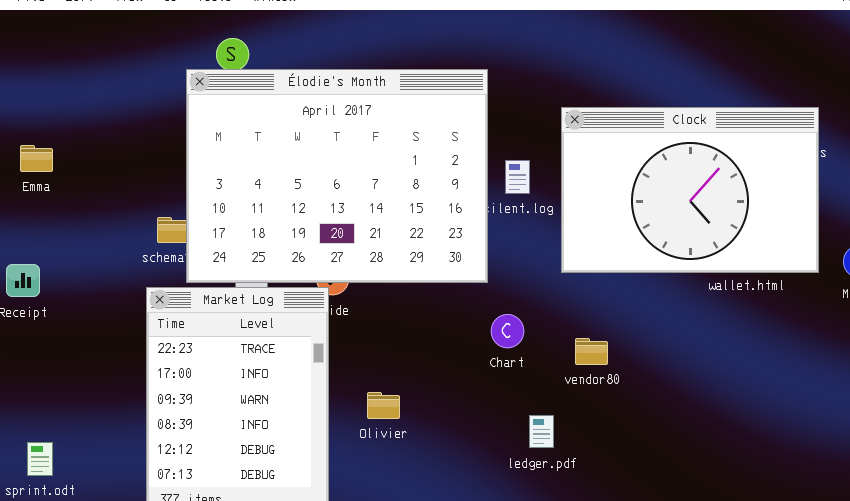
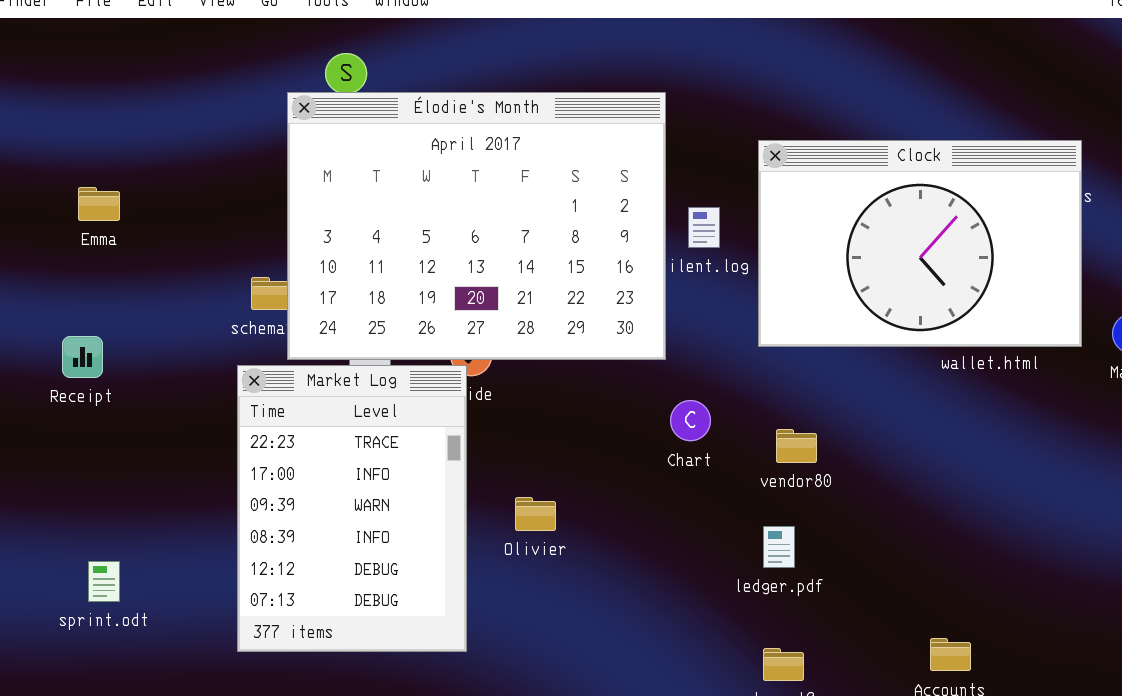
ledger.pdf: [529,415,554,448] -> [763,526,795,568], moved

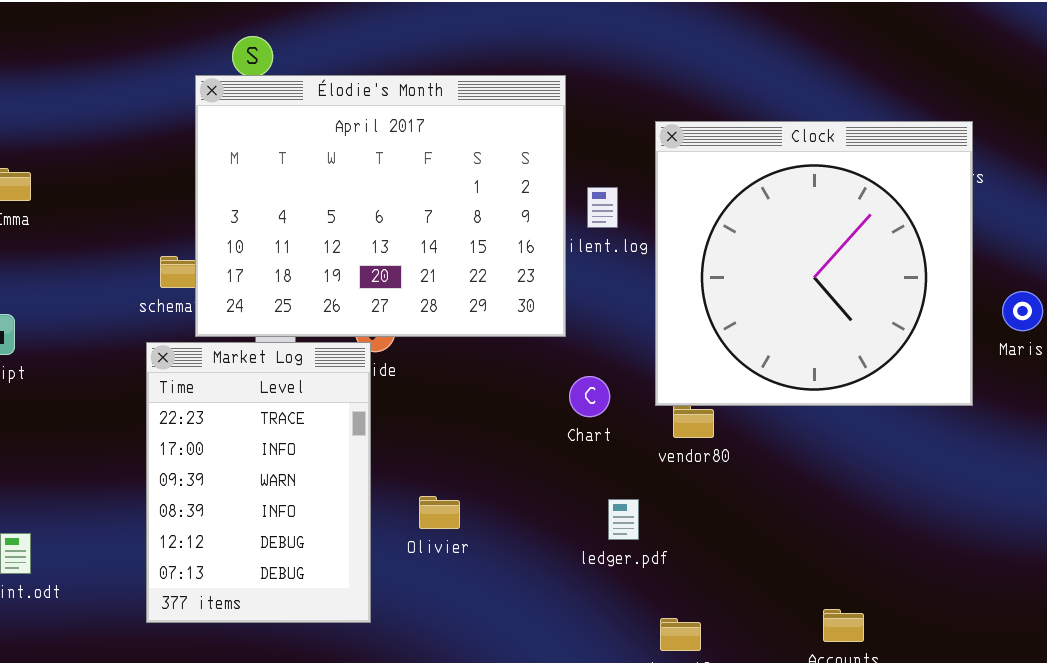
Clock: [758,140,1082,347] -> [655,121,973,406], resized
Olivier: [515,497,556,531] -> [419,496,460,529], moved
ledger.pdf: [763,526,795,568] -> [608,499,639,540], moved

